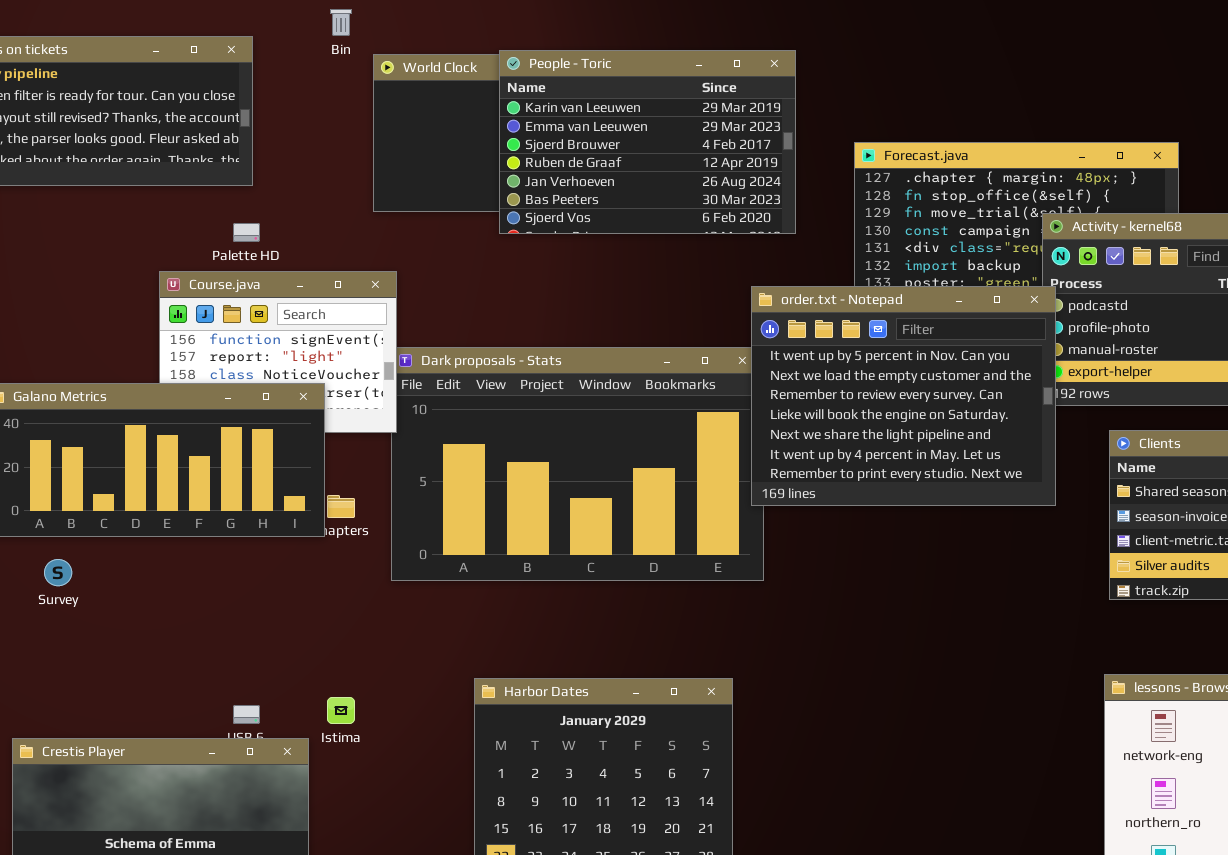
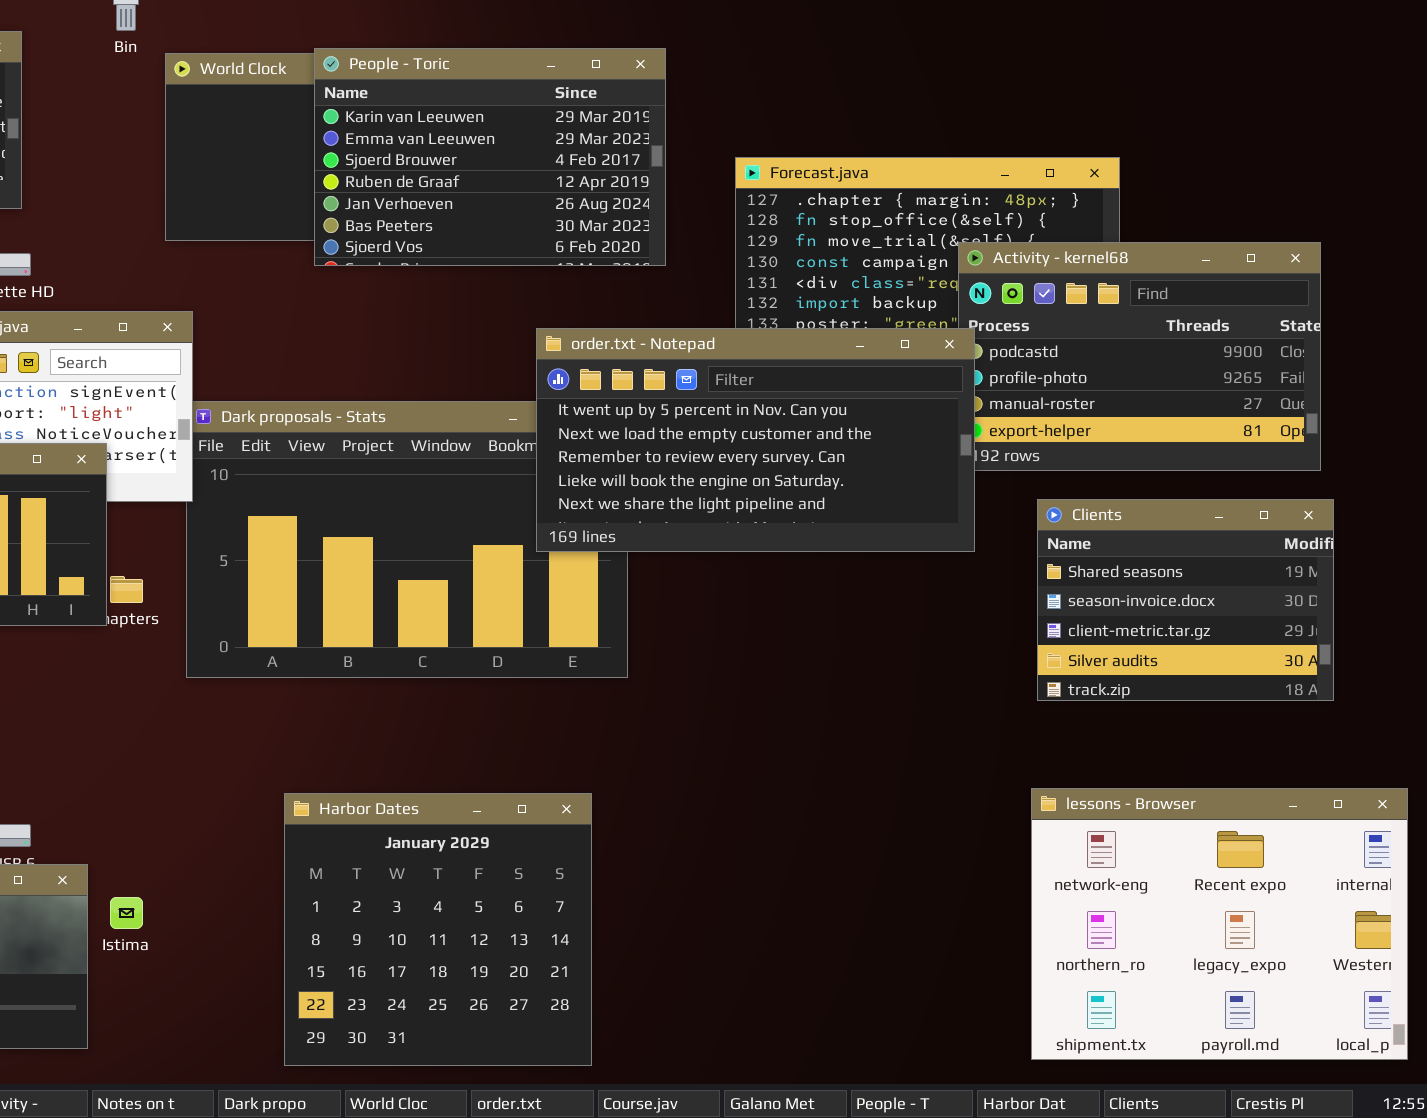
order.txt - Notepad: [751,286,1056,506] -> [536,328,975,552], resized
Istima: [327,697,355,724] -> [110,897,143,929], moved

